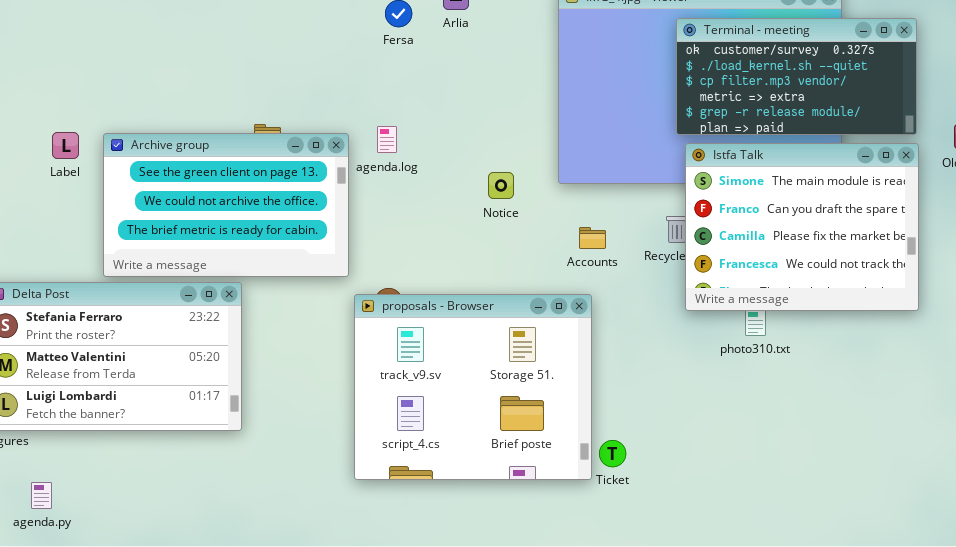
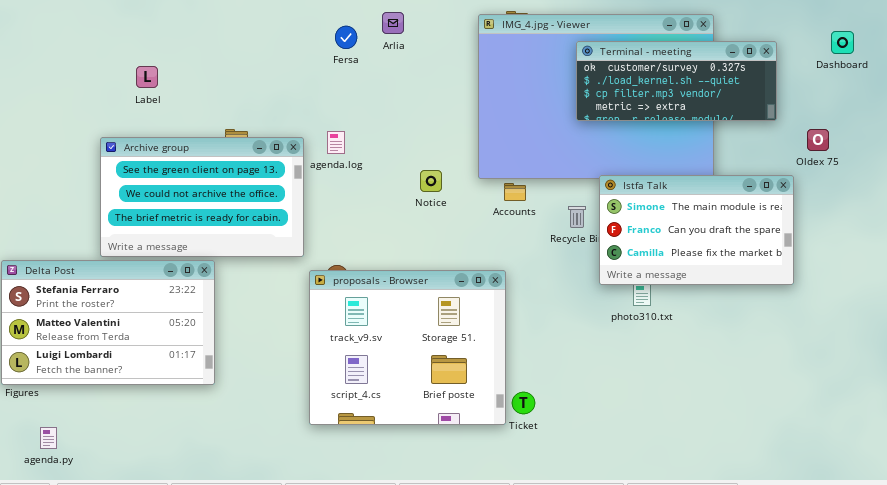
Terminal - meeting: [676,18,917,135] -> [576,41,777,121], resized
Label: [52,132,79,159] -> [136,66,158,88], moved
Istfa Talk: [685,143,919,311] -> [599,175,794,285], moved, resized
Accounts: [579,227,606,249] -> [504,183,526,201], moved

